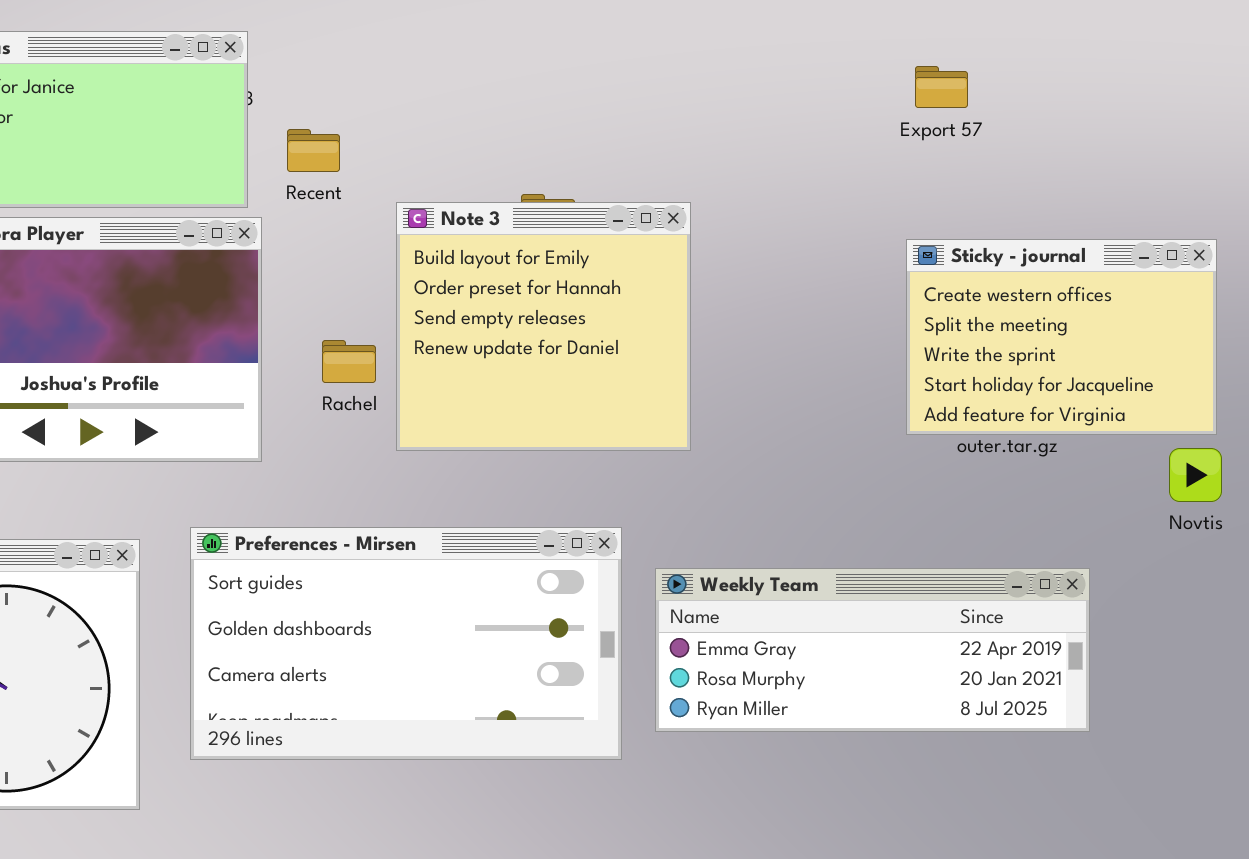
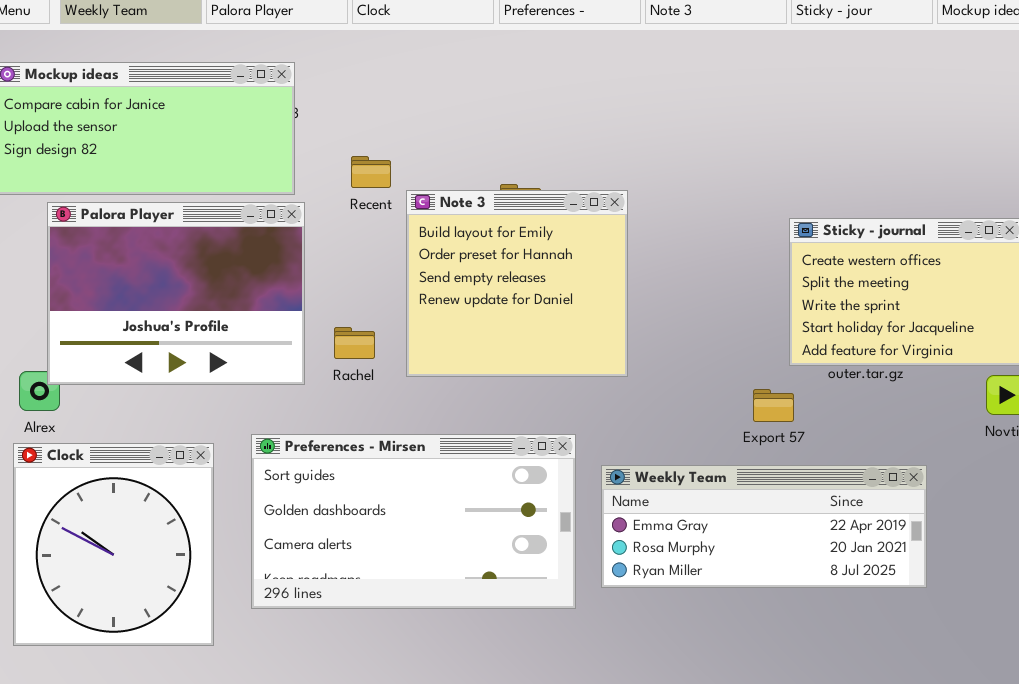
Export 57: [915,66,968,108] -> [753,389,794,422], moved
Recent: [287,129,340,172] -> [351,156,391,188], moved
Rachel: [322,340,376,383] -> [334,327,375,359], moved

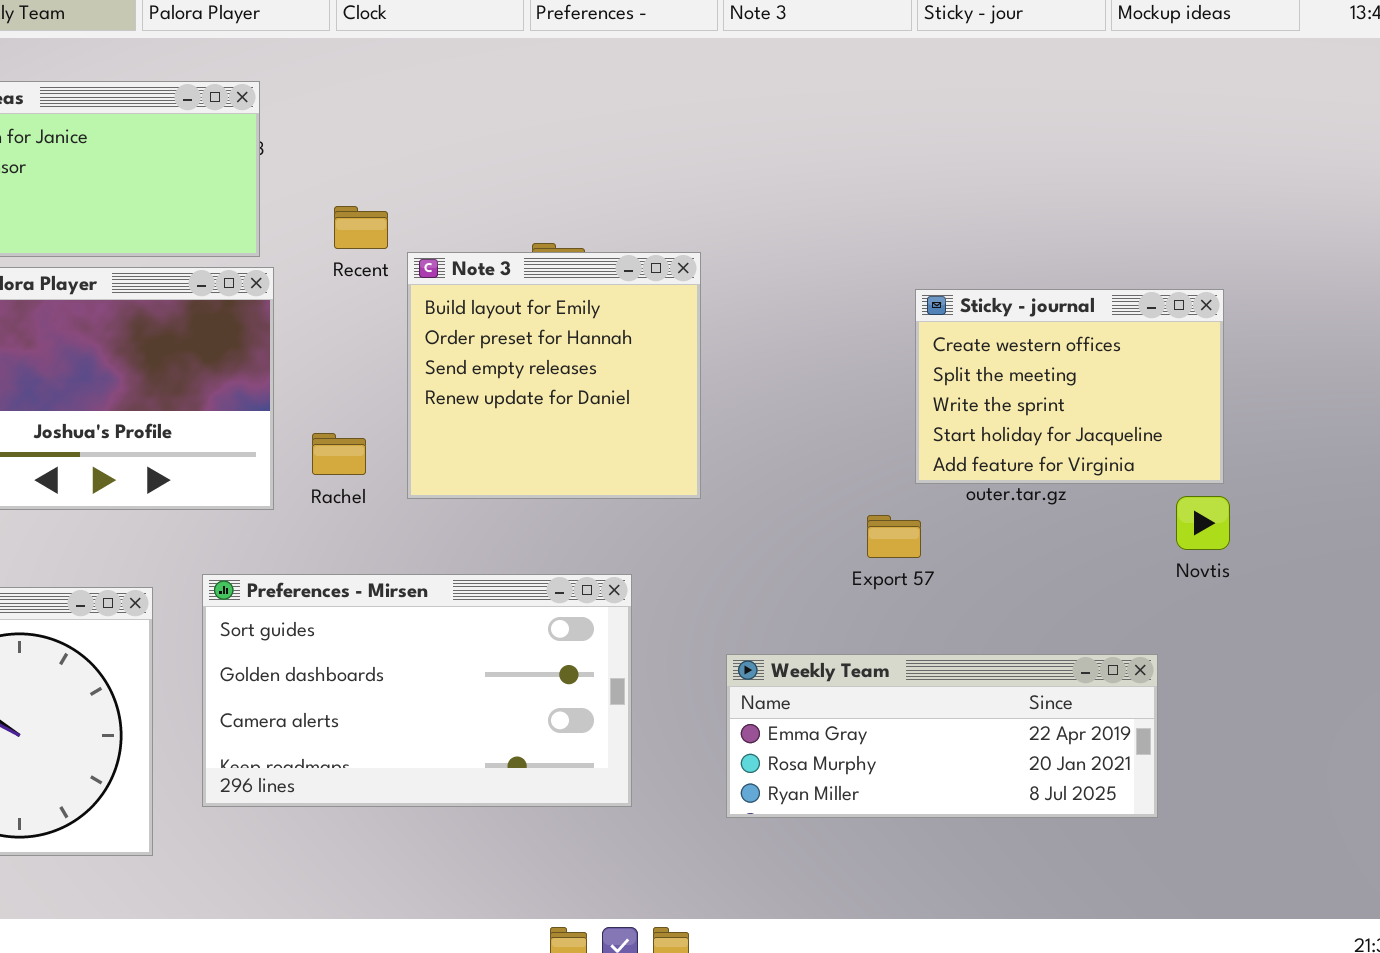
Weekly Team: [601,465,927,588] -> [726,654,1158,818], moved

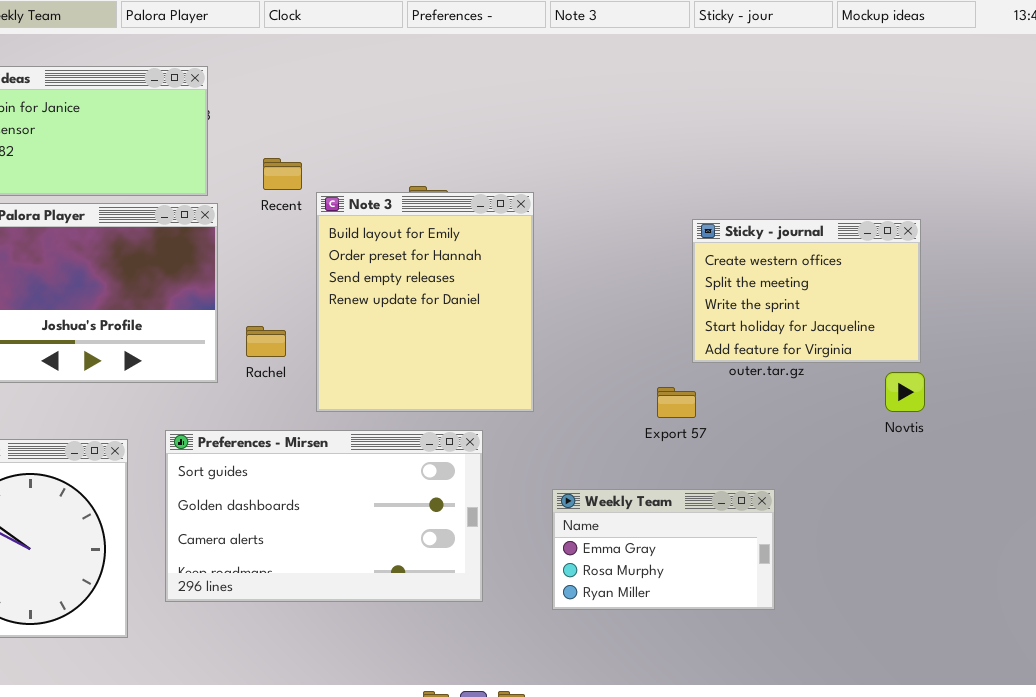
Note 3: [407,252,701,499] -> [316,192,534,412], resized
Weekly Team: [726,654,1158,818] -> [552,489,775,610], resized

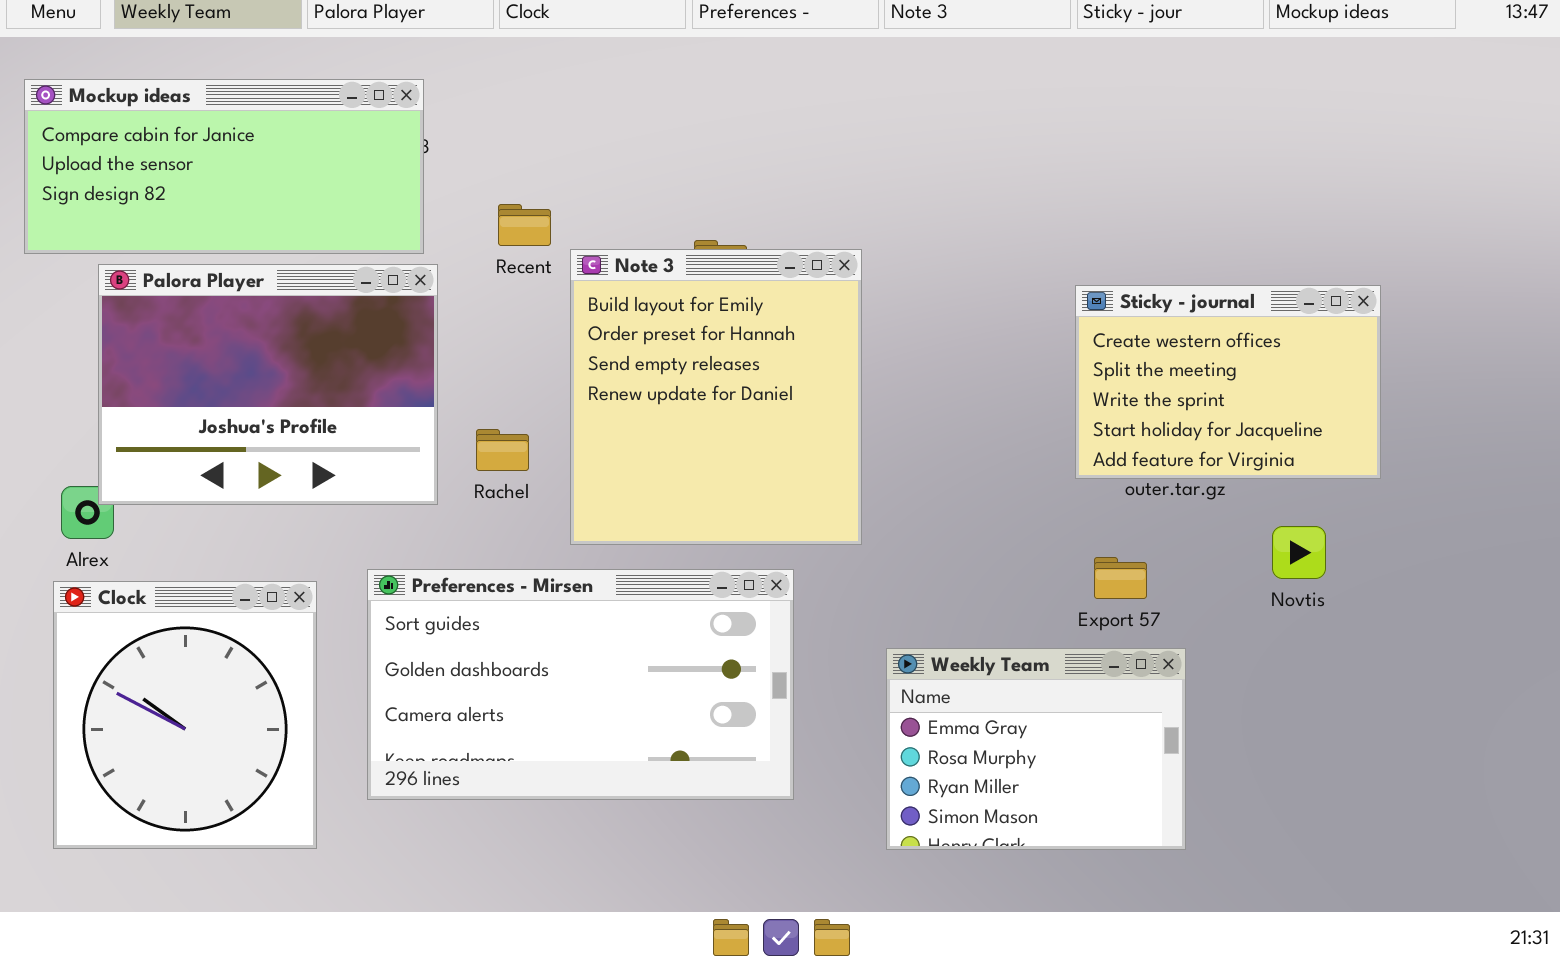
Novtis: [885,372,925,412] -> [1272,526,1326,579], moved
Export 57: [657,387,696,418] -> [1094,557,1147,599], moved
Weekly Team: [552,489,775,610] -> [886,648,1186,850], resized

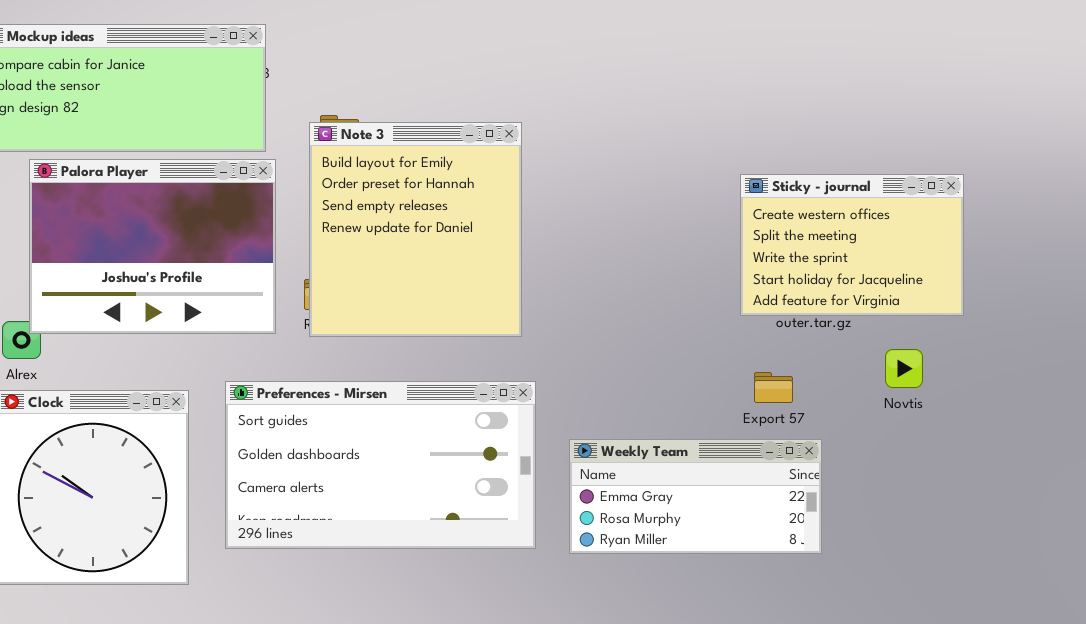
Note 3: [570,249,862,545] -> [309,122,522,337], moved
Weekly Team: [886,648,1186,850] -> [569,439,822,554], resized

